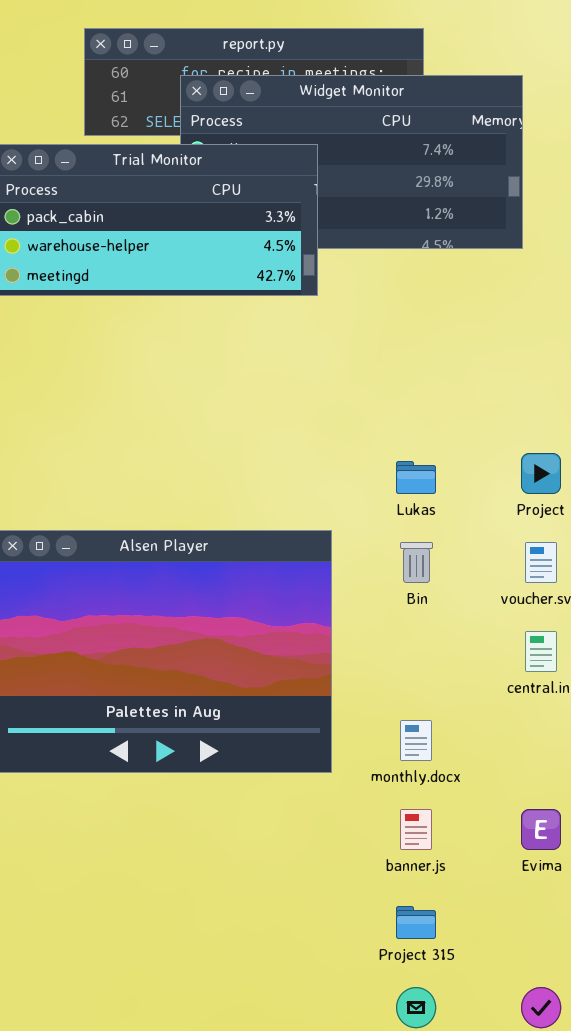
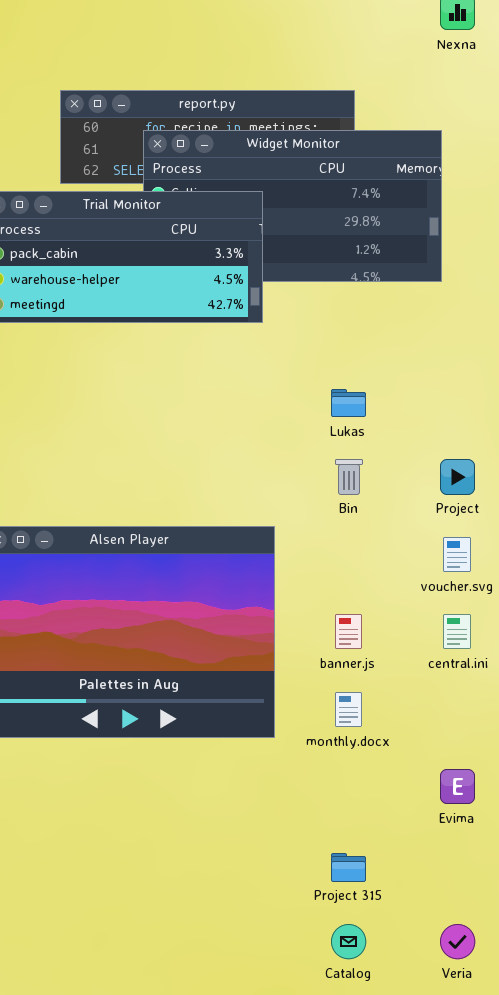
Lukas: [396,461,436,494] -> [331,389,366,417], moved
Bin: [400,542,433,583] -> [335,459,363,495], moved
banner.js: [400,809,432,850] -> [335,614,362,649], moved

